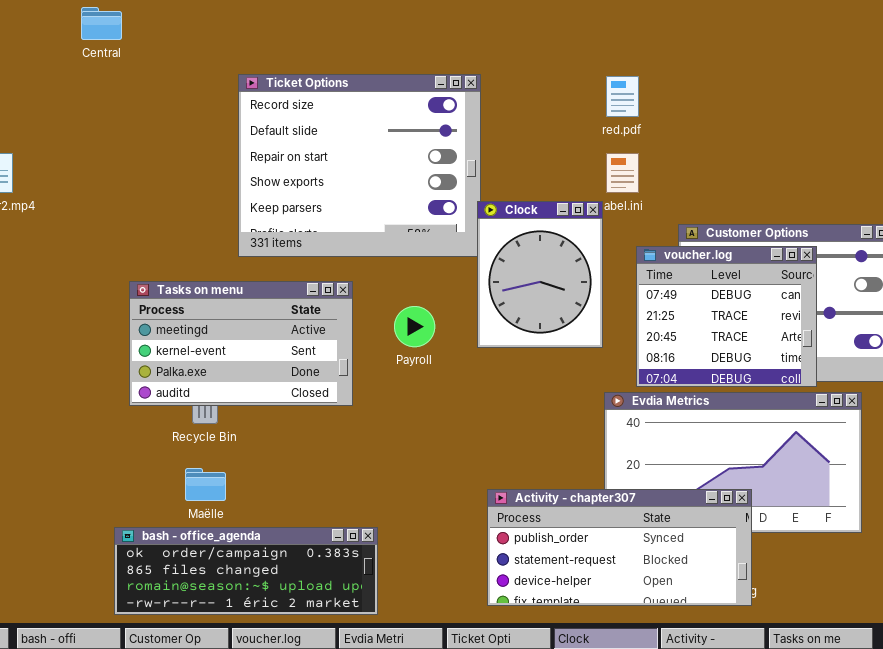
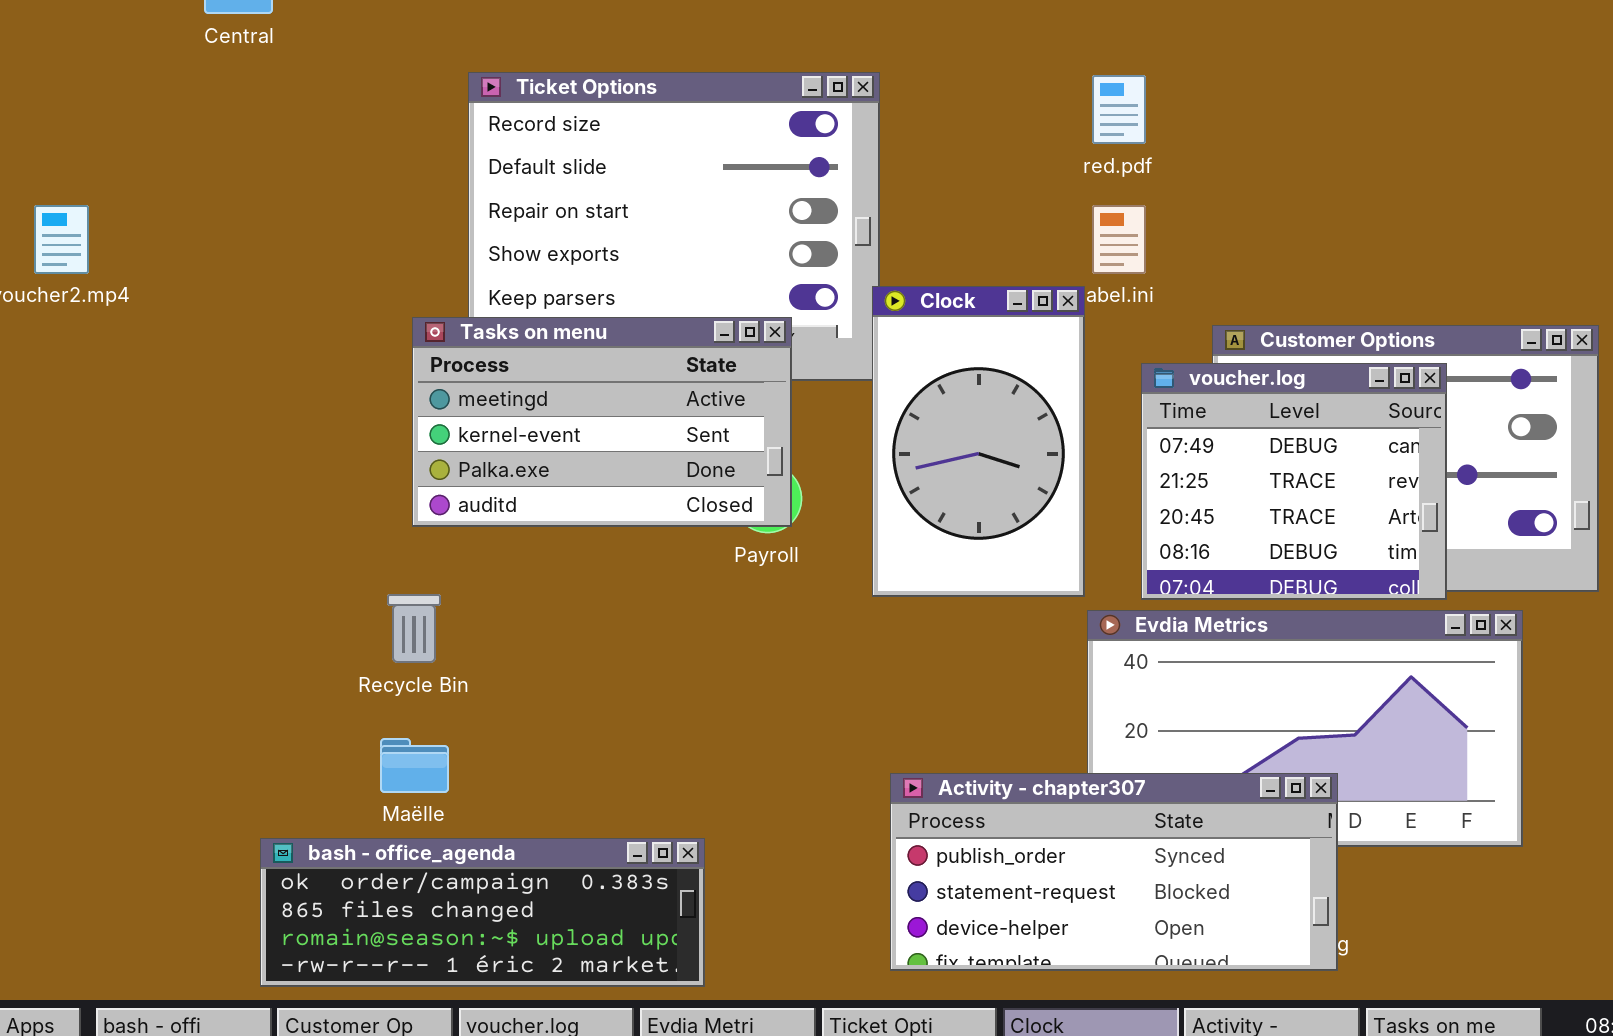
Clock: [477,201,603,348] -> [872,286,1085,597], resized
Tasks on menu: [129,281,353,406] -> [412,317,792,527], moved

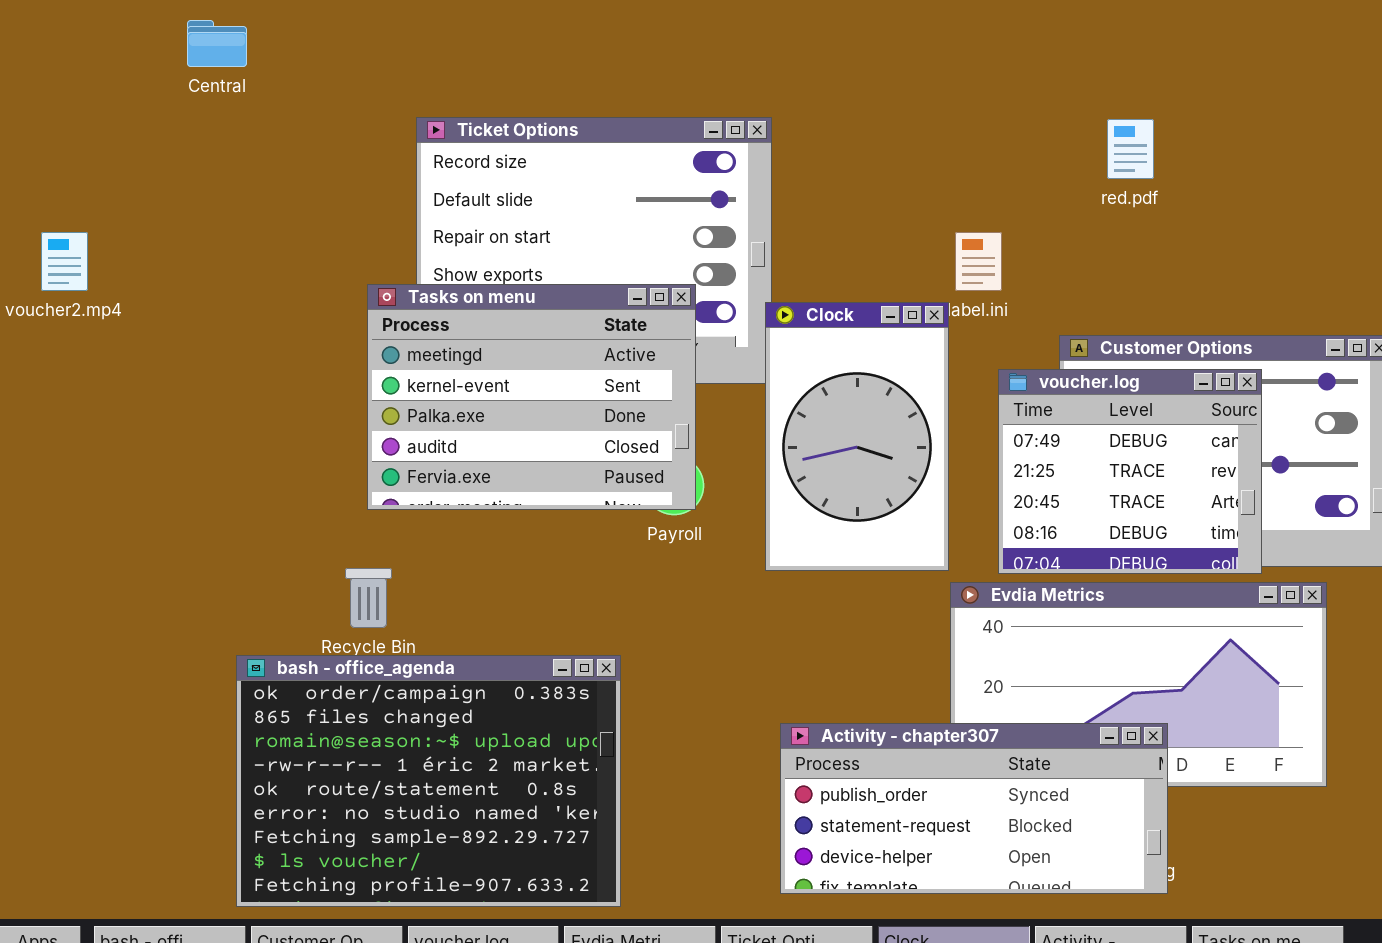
red.pdf: [1092,75,1146,144] -> [1107,119,1154,179], moved
Tasks on menu: [412,317,792,527] -> [367,284,696,510], resized
bash - office_agenda: [260,838,705,987] -> [236,655,621,907], resized

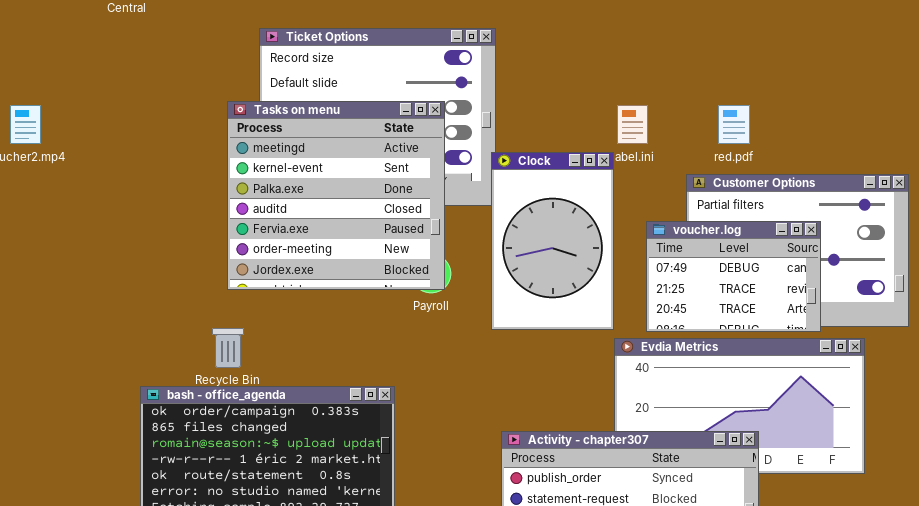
red.pdf: [1107,119,1154,179] -> [718,105,750,144], moved
Tasks on menu: [367,284,696,510] -> [227,101,445,290], resized
voucher.log: [998,369,1262,574] -> [646,221,821,332], resized

